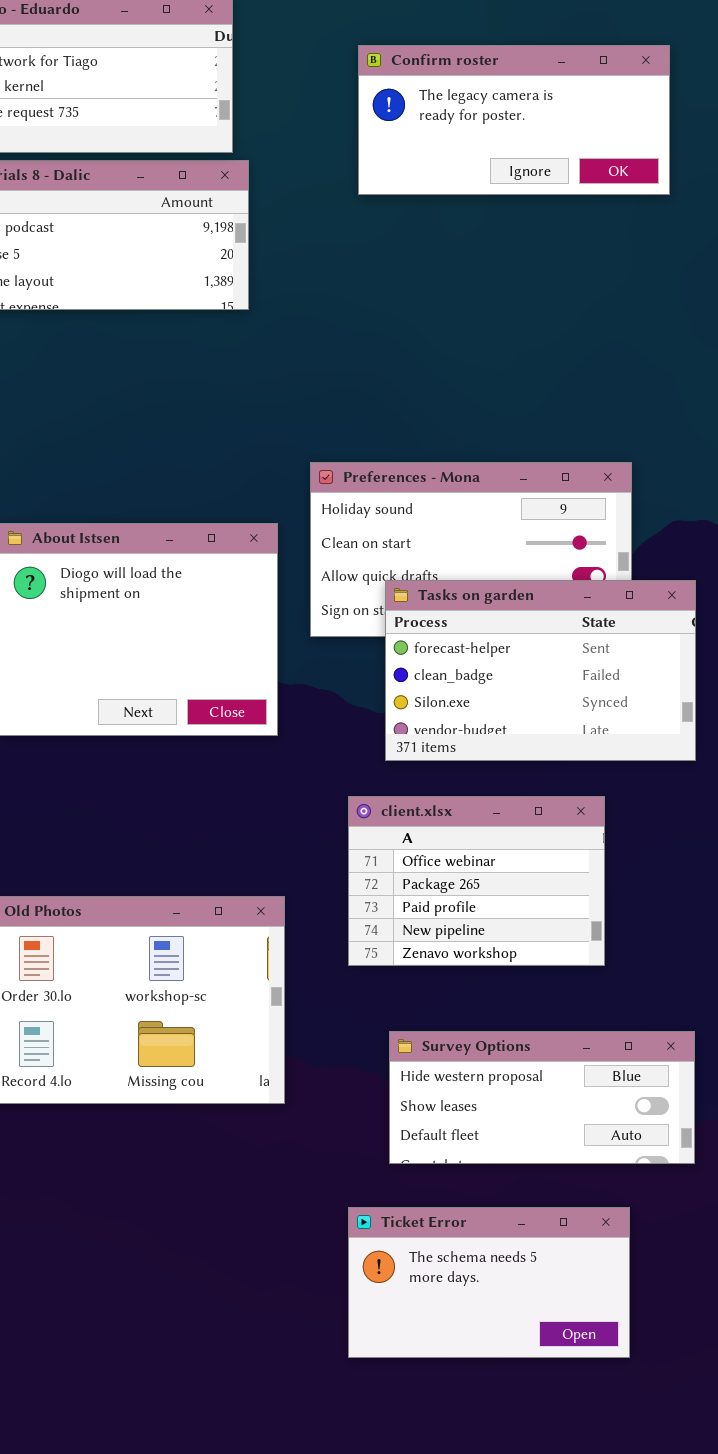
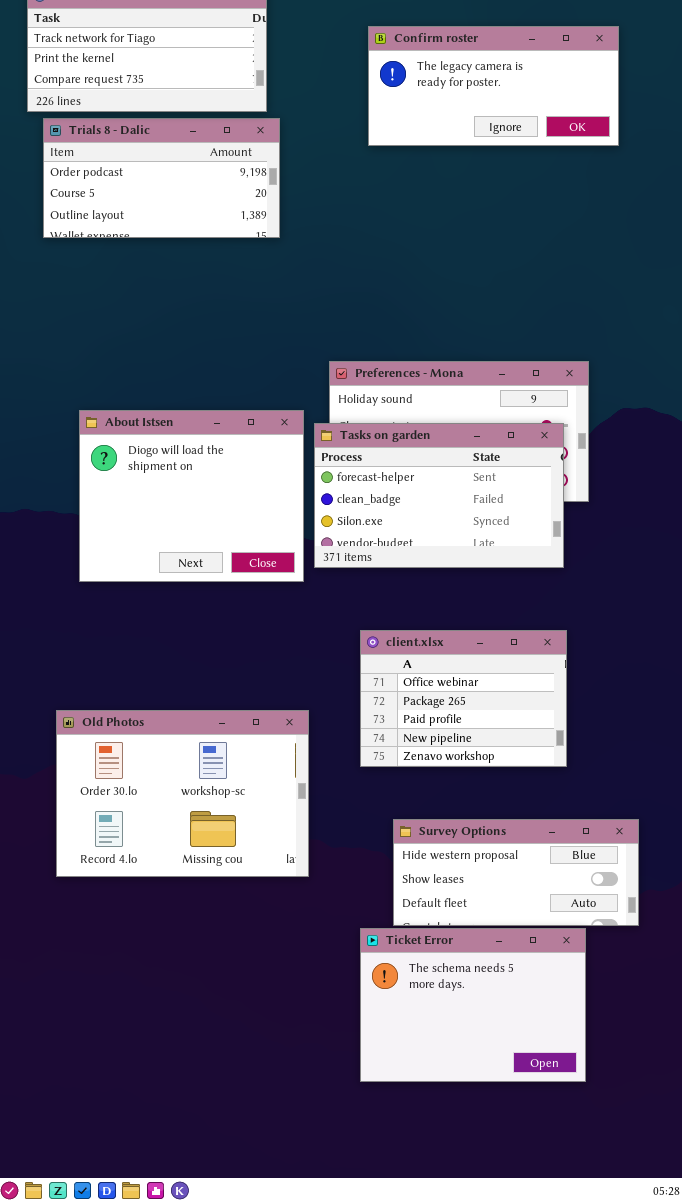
Tasks on garden: [385,580,696,761] -> [314,423,564,568], moved
Ticket Error: [348,1207,630,1358] -> [360,928,586,1082], resized

